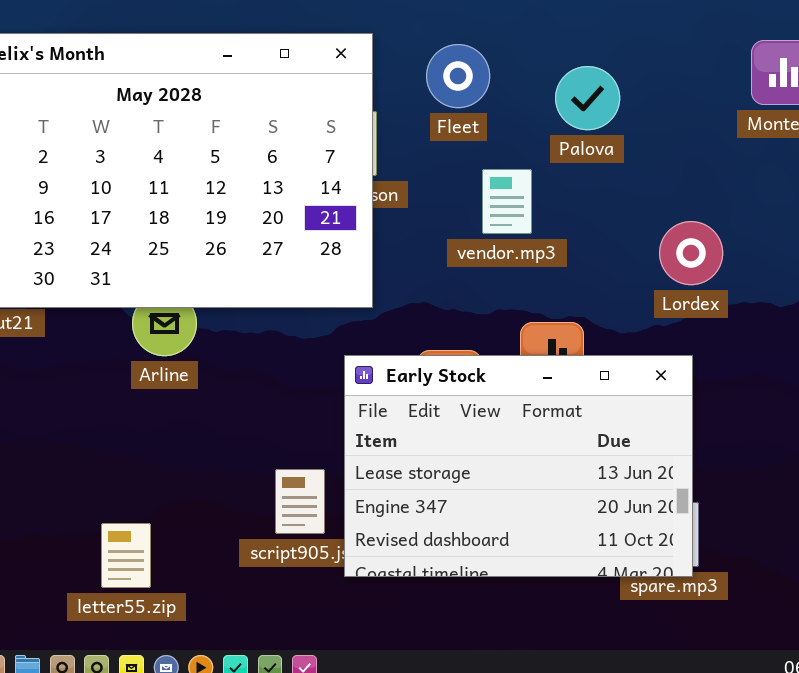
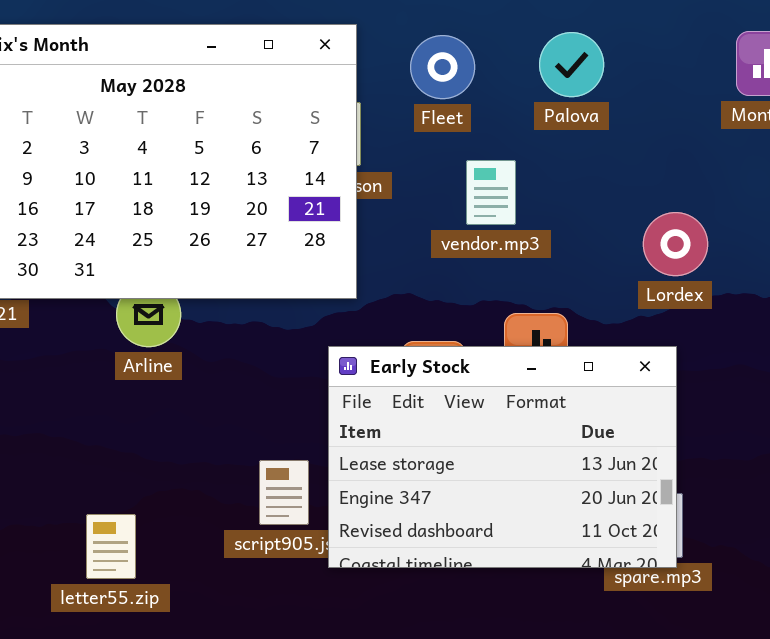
Palova: [555,66,620,130] -> [539,32,604,97], moved

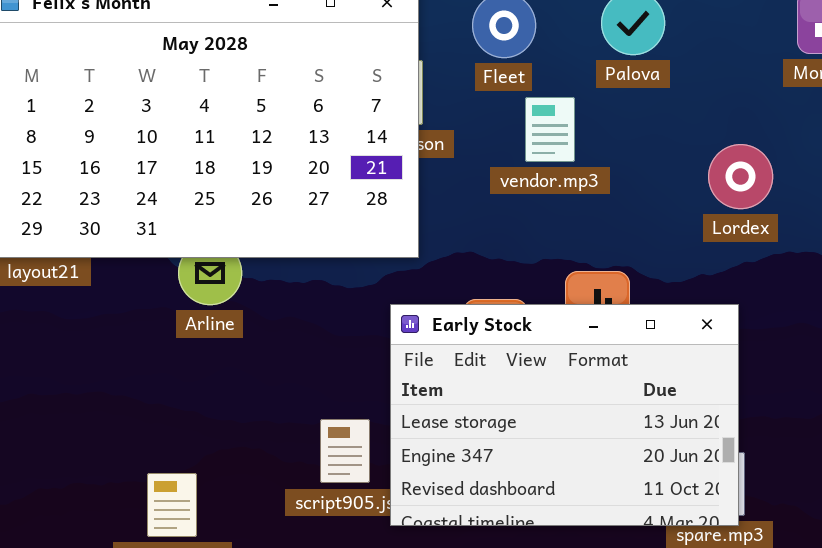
vendor.mp3: [466,160,516,225] -> [525,97,575,162], moved
Lordex: [643,212,708,276] -> [708,144,773,209], moved

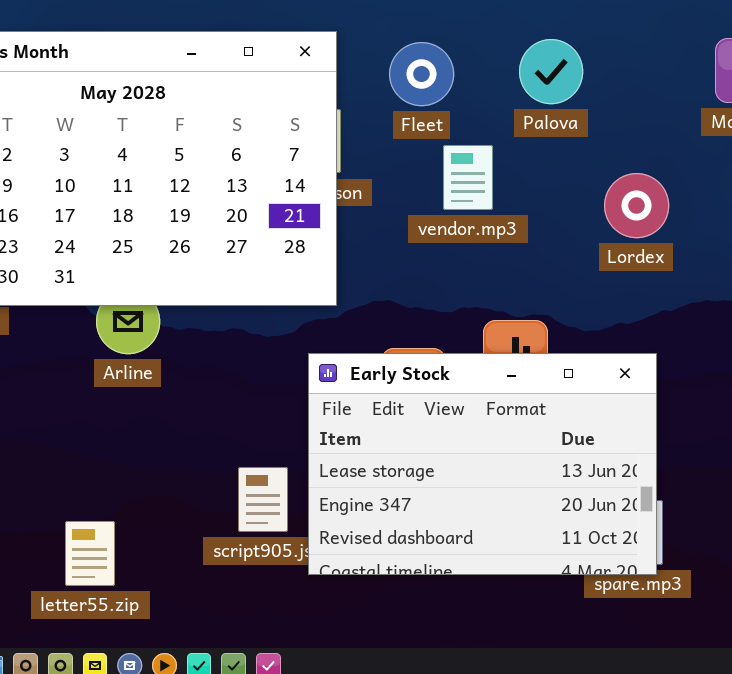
Lordex: [708,144,773,209] -> [604,173,669,238], moved

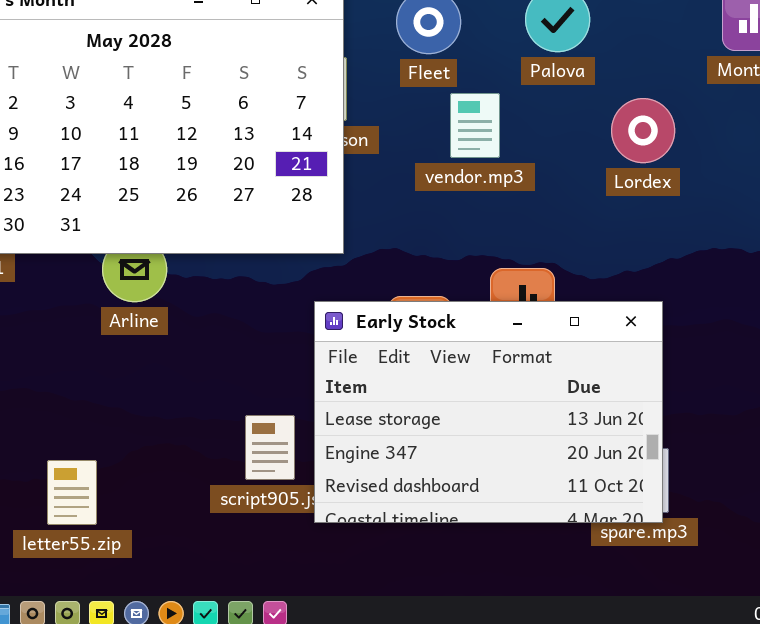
Lordex: [604,173,669,238] -> [611,98,675,163], moved
letter55.zip: [65,521,115,586] -> [47,460,97,525], moved

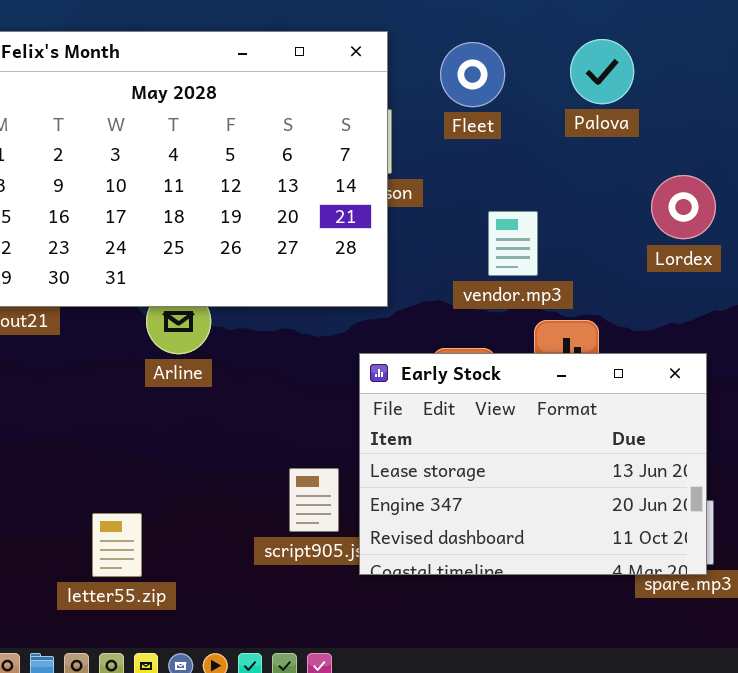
vendor.mp3: [450,93,500,158] -> [488,211,538,276], moved
Lordex: [611,98,675,163] -> [651,175,716,239], moved

